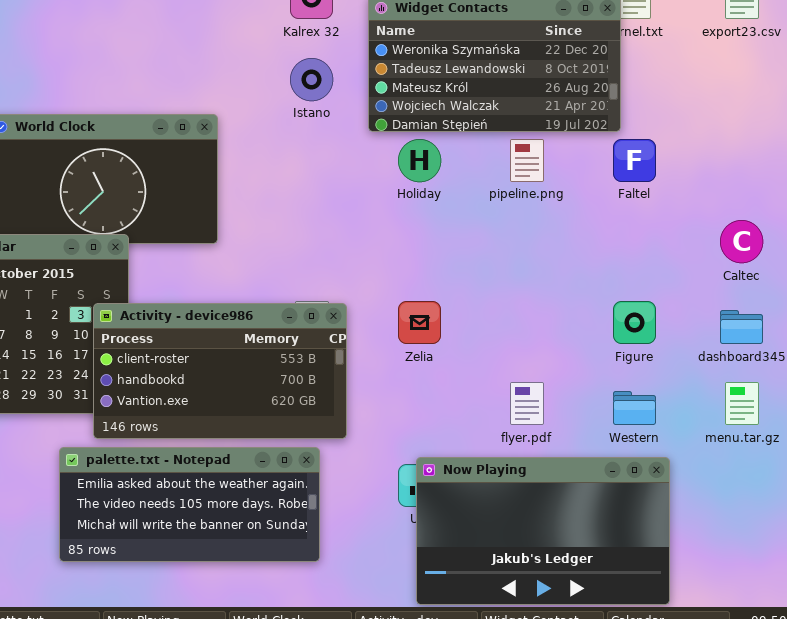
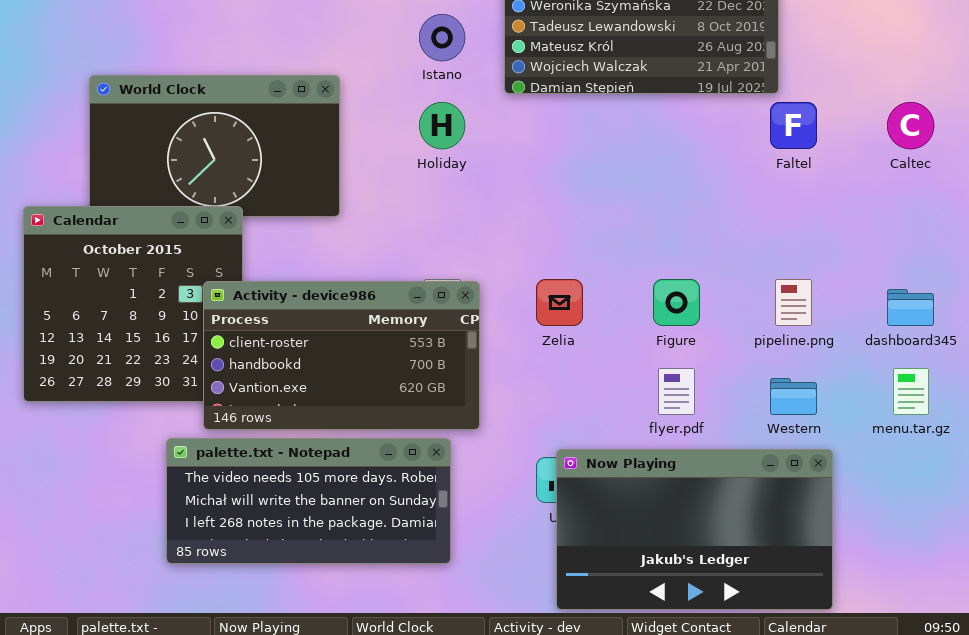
Holiday: [398,139,441,182] -> [419,102,465,149], moved
pipeline.png: [510,139,544,182] -> [775,279,812,326], moved
Caltec: [720,220,763,263] -> [887,102,934,149], moved
Figure: [613,301,656,344] -> [653,279,700,326], moved
palette.txt - Notepad: [59,447,320,562] -> [166,438,451,564], scrolled down 1 row

